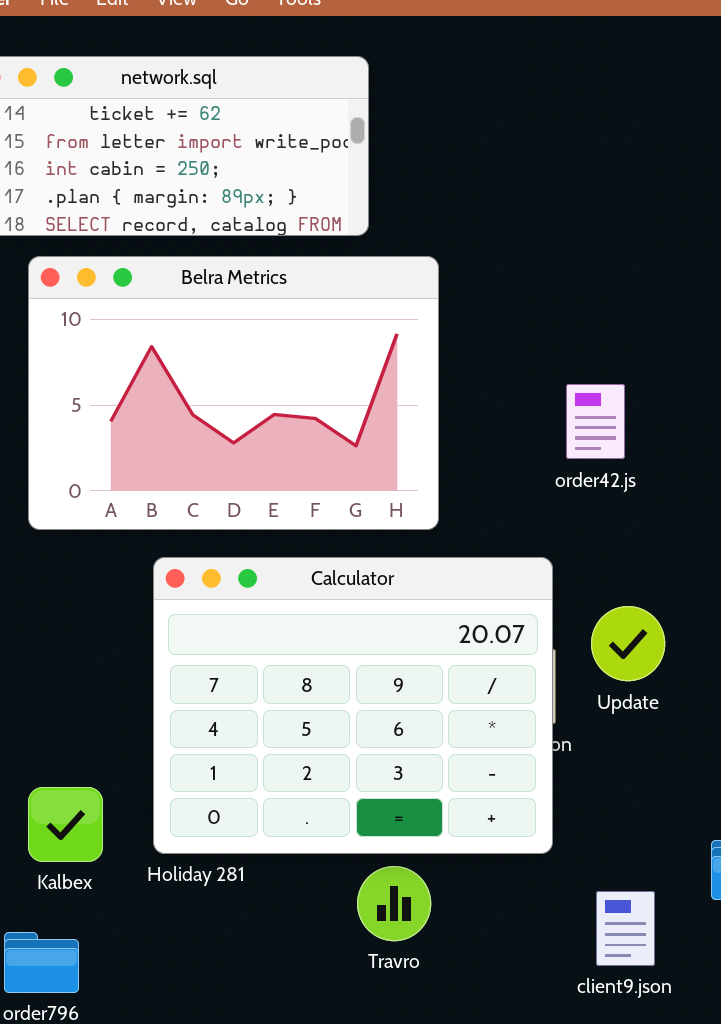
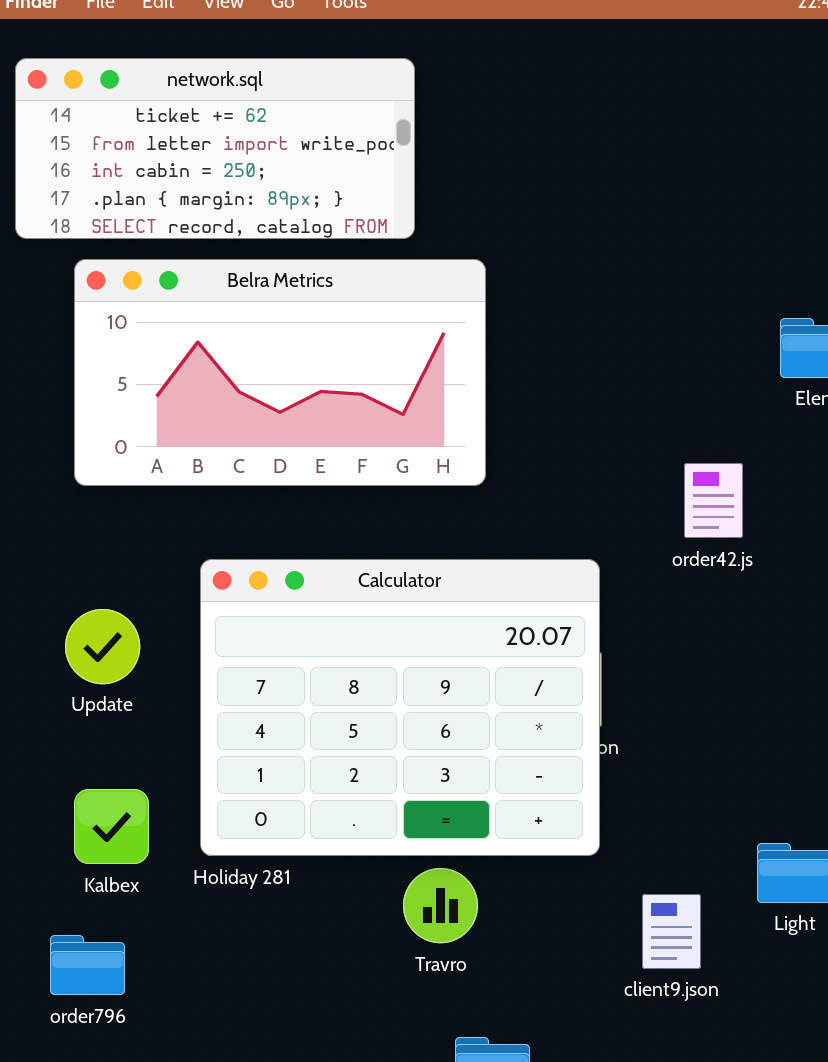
Belra Metrics: [28,256,439,530] -> [74,259,486,486], resized
order42.js: [566,384,625,459] -> [684,463,743,538], moved
Update: [591,606,665,681] -> [65,609,140,684], moved

